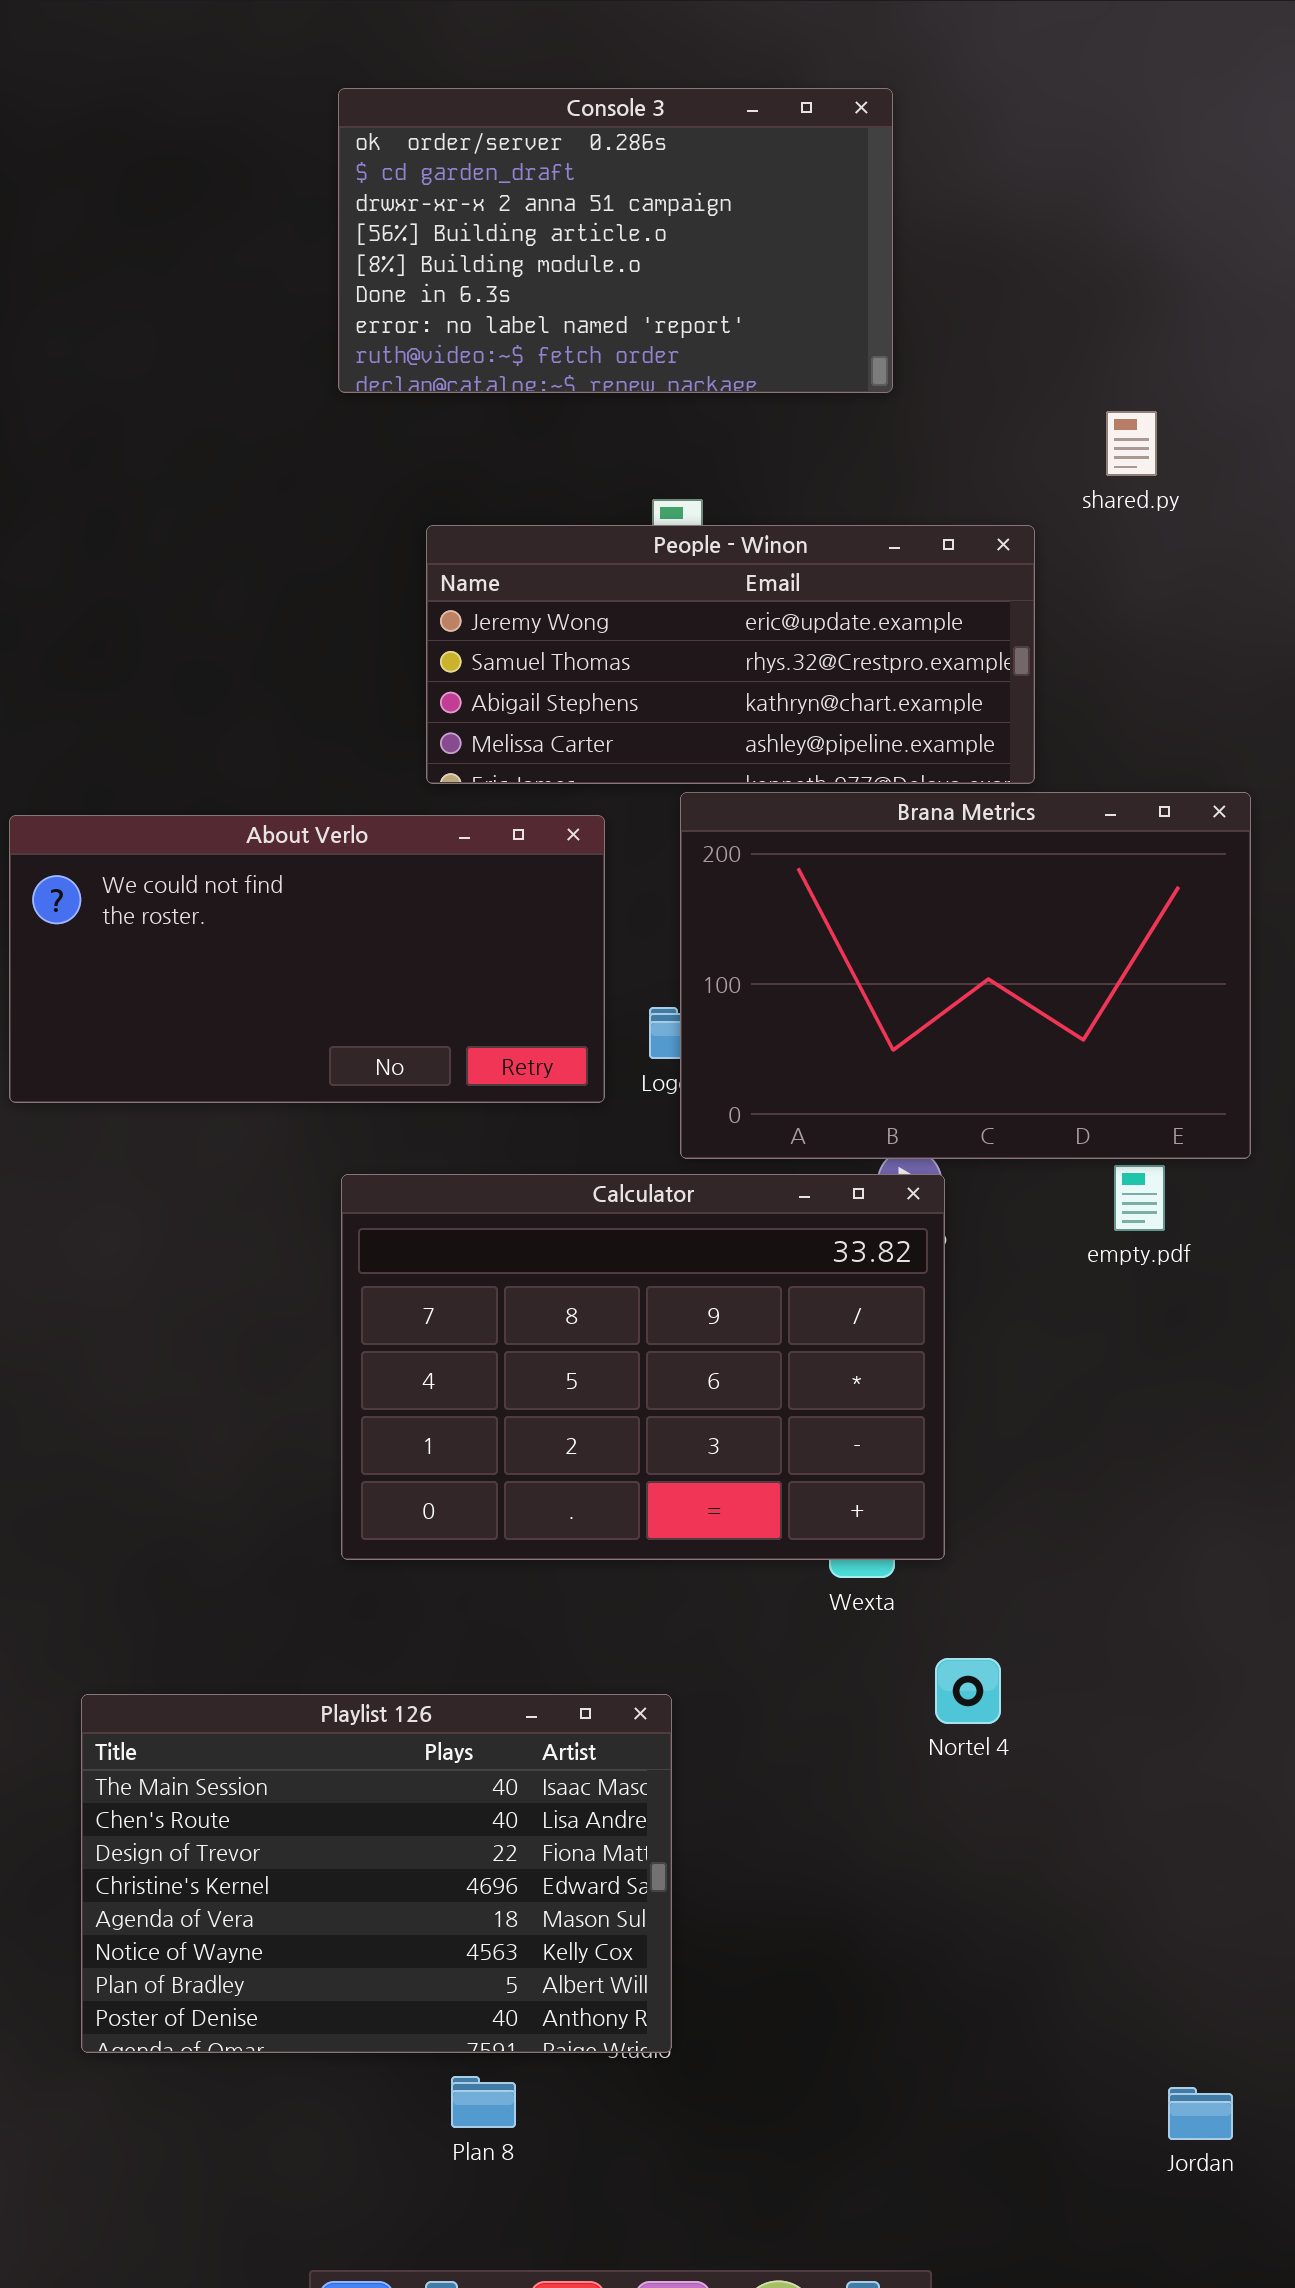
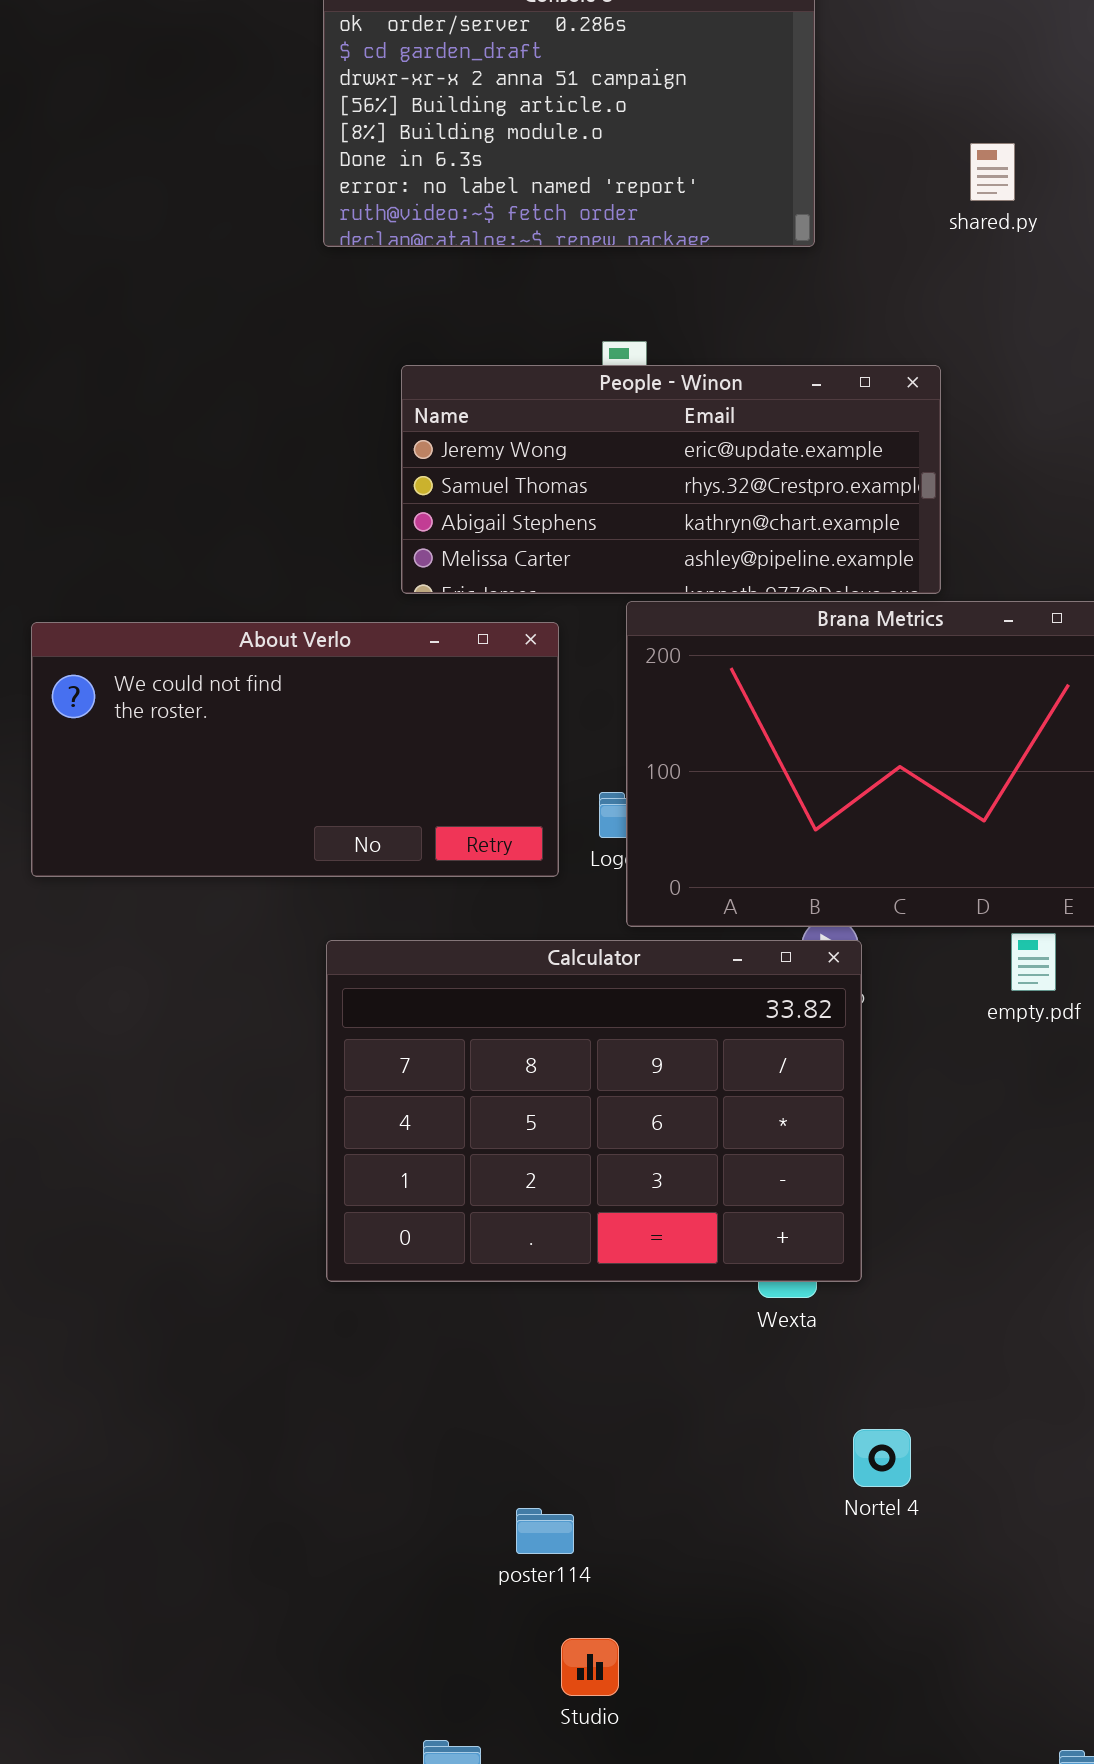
shared.py: [1106,411,1157,476] -> [970,143,1015,201], moved
Nortel 4: [935,1658,1001,1724] -> [853,1429,911,1487], moved
Playlist 126: [81,1694,672,2053] -> none, closed

